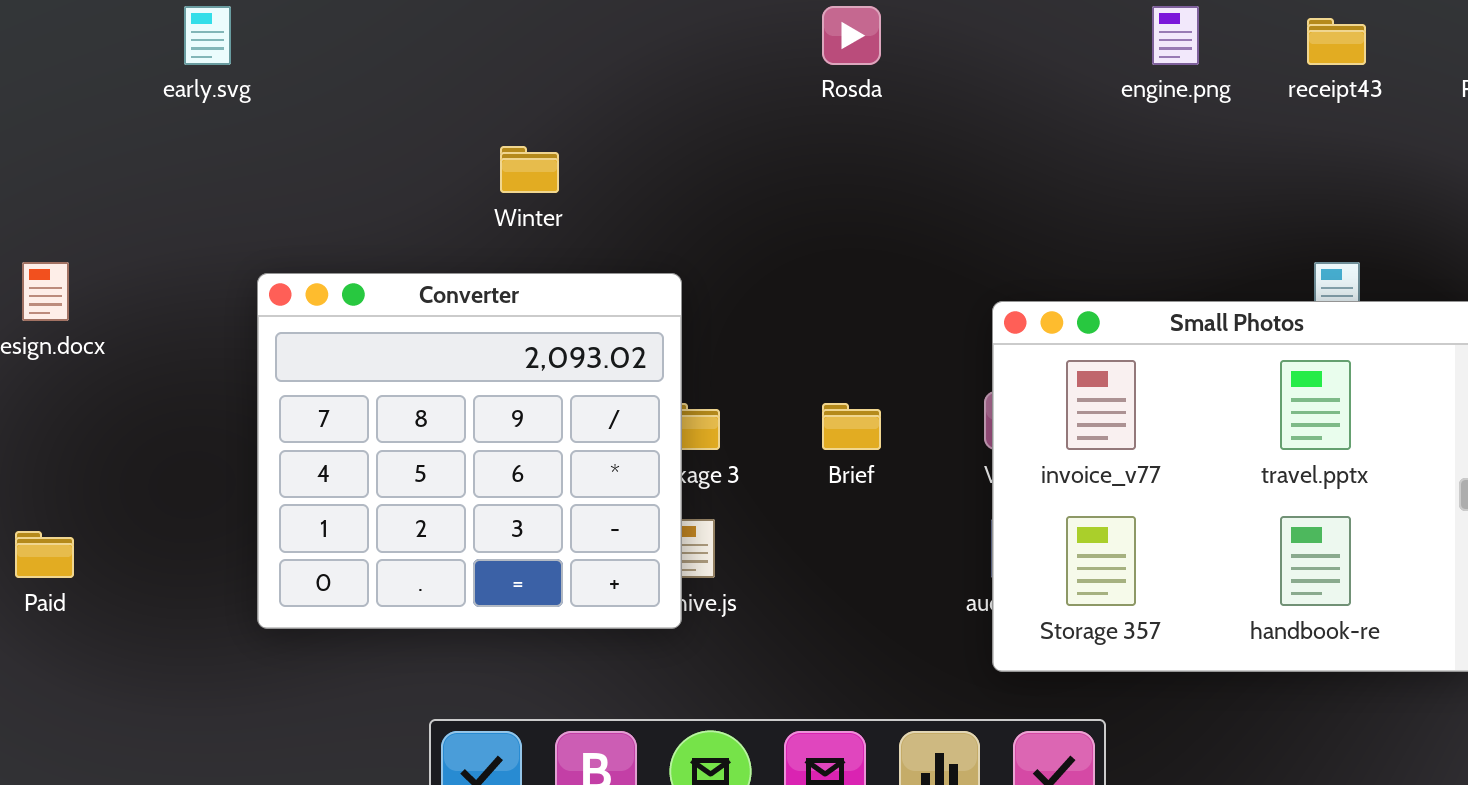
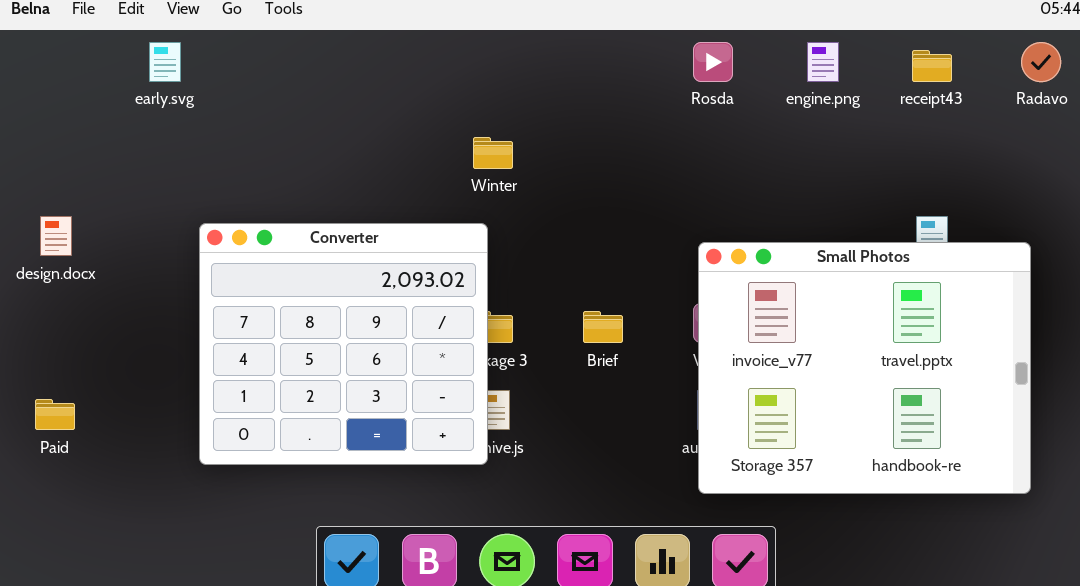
Rosda: [822,6,881,65] -> [693,42,733,82], moved
Winter: [500,146,559,193] -> [473,137,513,169], moved

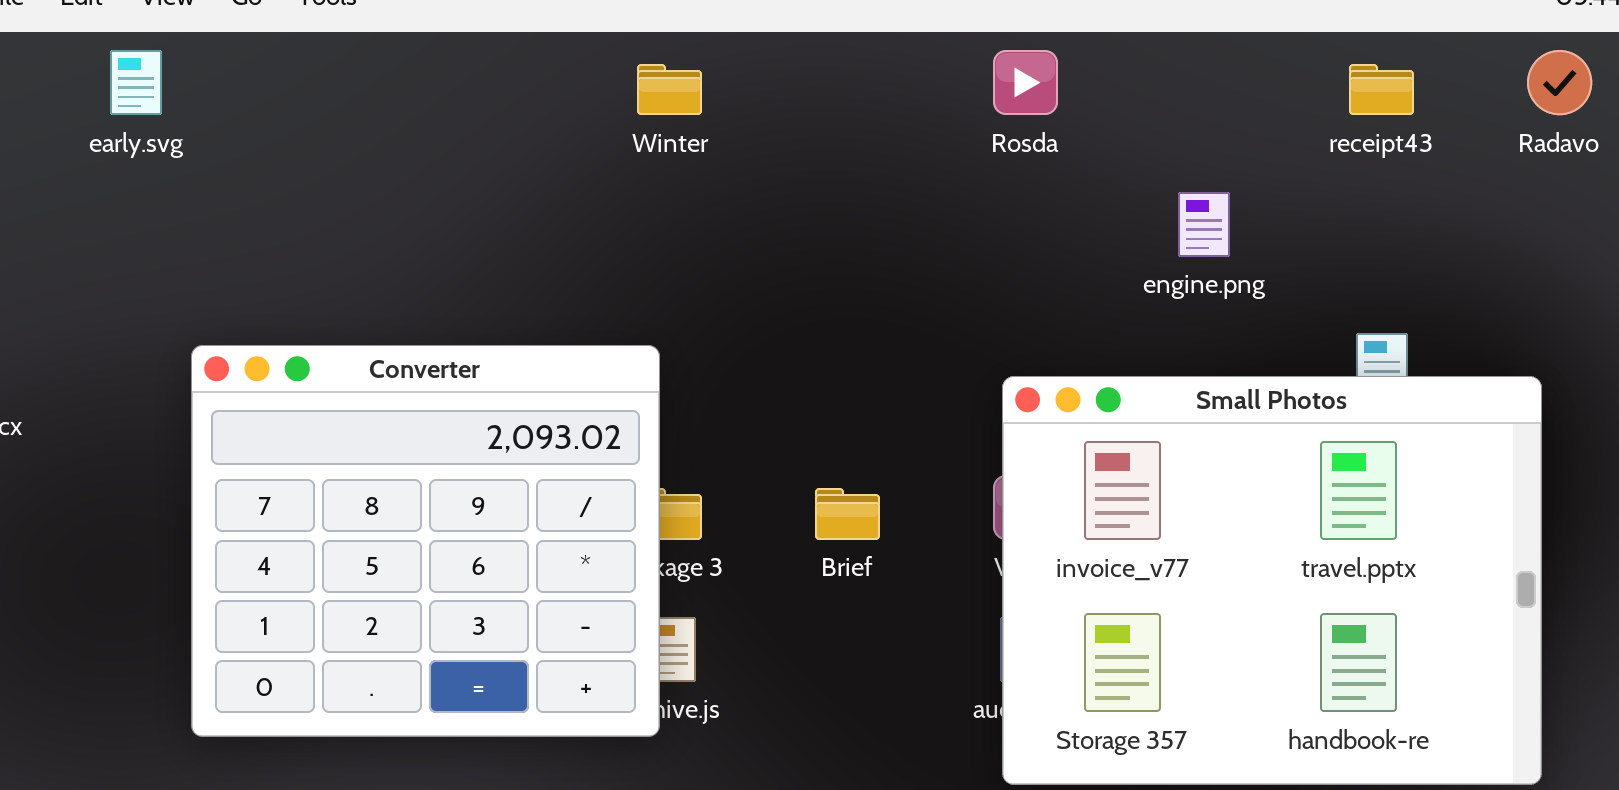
engine.png: [807,42,839,82] -> [1178,192,1230,257], moved
Winter: [473,137,513,169] -> [637,64,702,115], moved

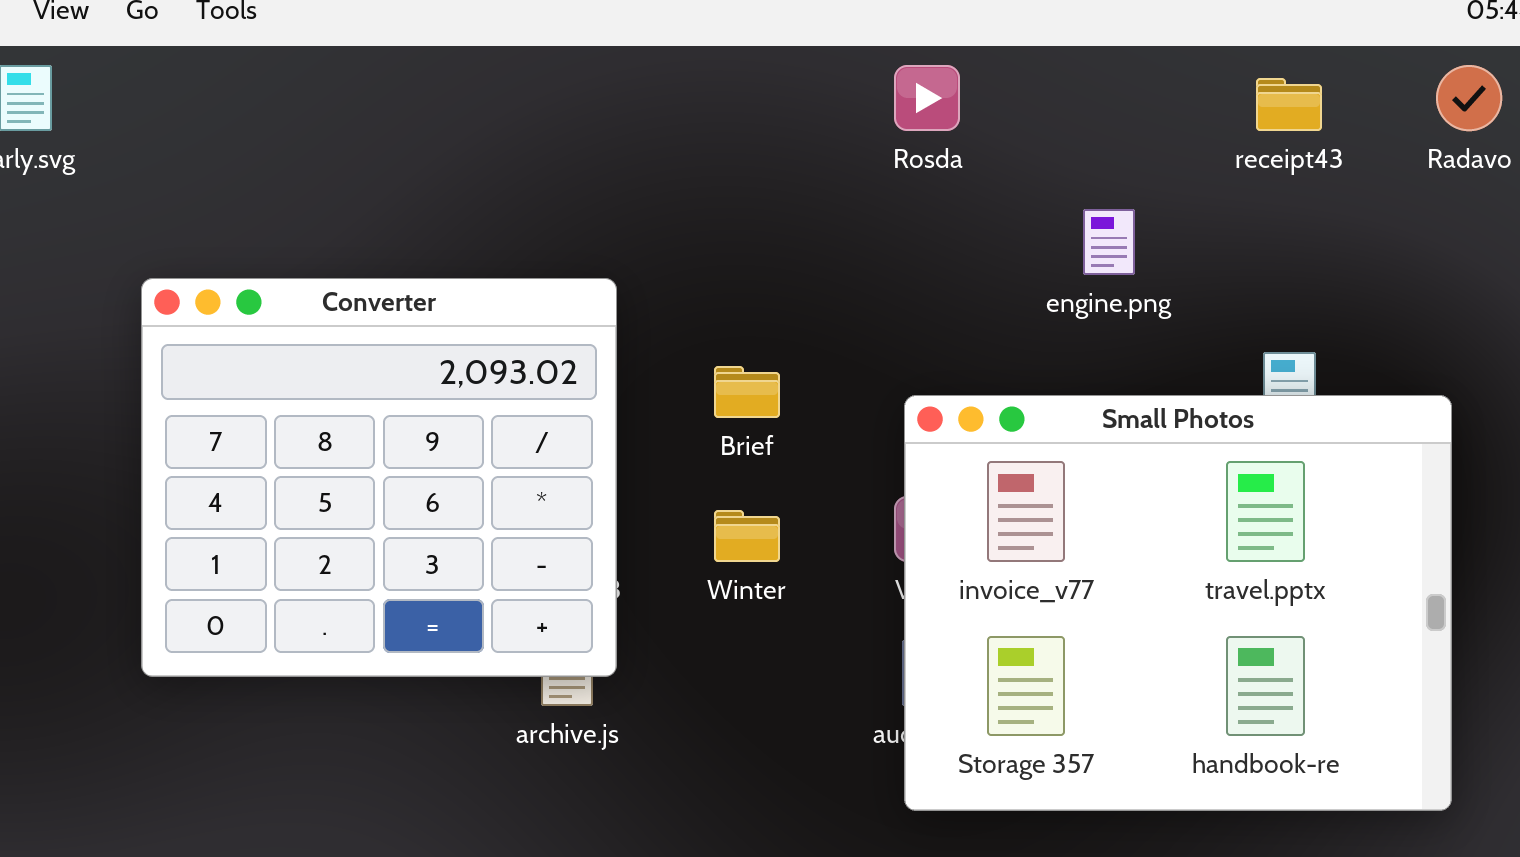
Winter: [637,64,702,115] -> [714,510,780,562], moved
Converter: [191,345,660,737] -> [141,278,617,677], moved
Brief: [815,488,880,540] -> [714,366,780,418], moved

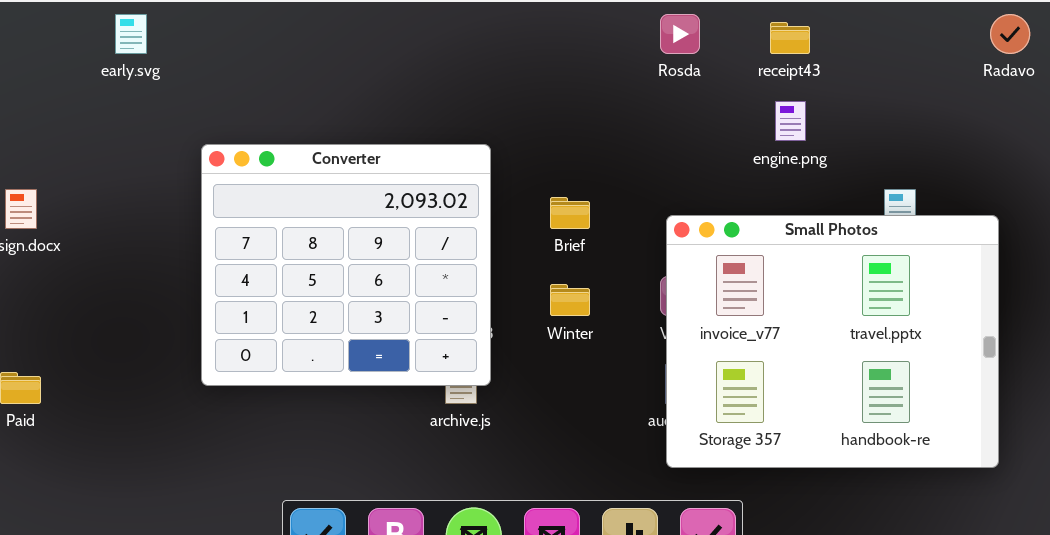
receipt43: [1256,78,1322,131] -> [770,22,810,54], moved

